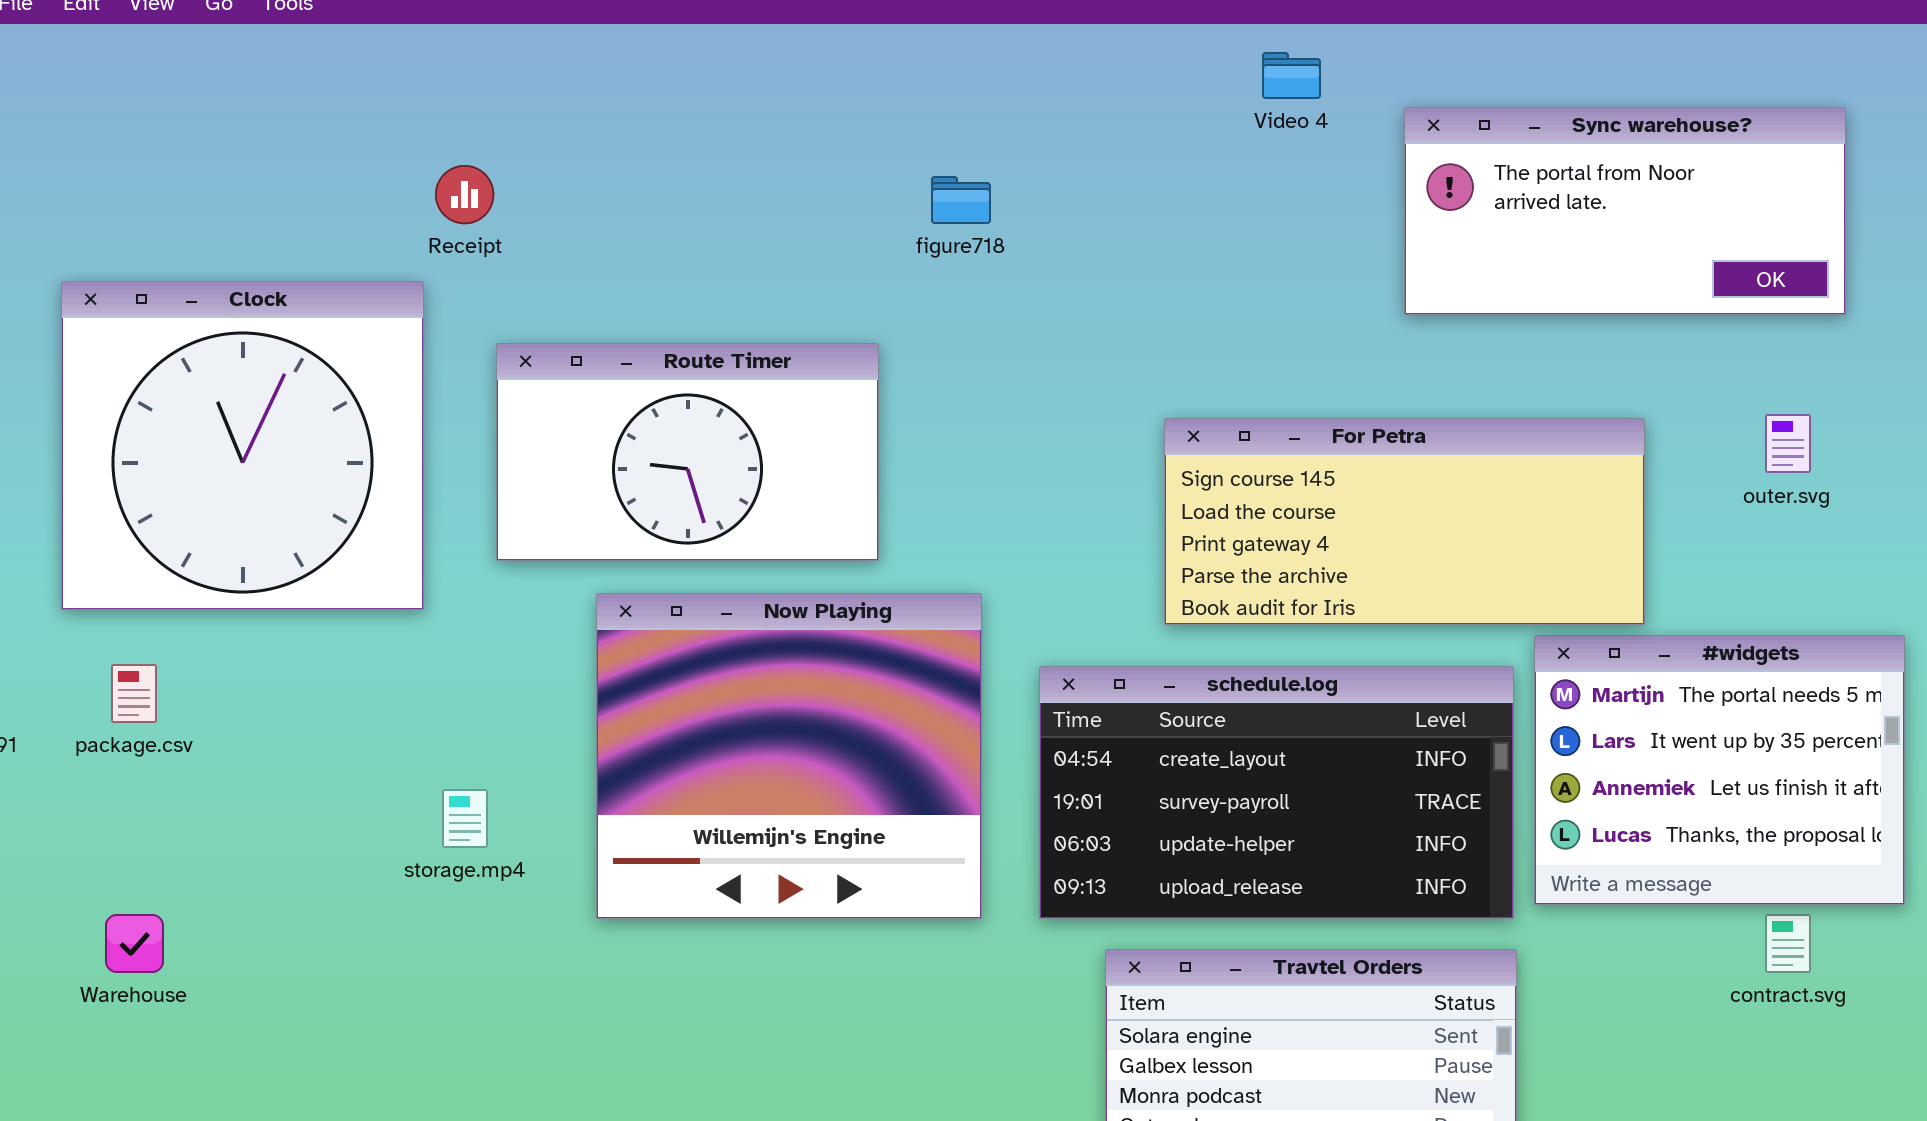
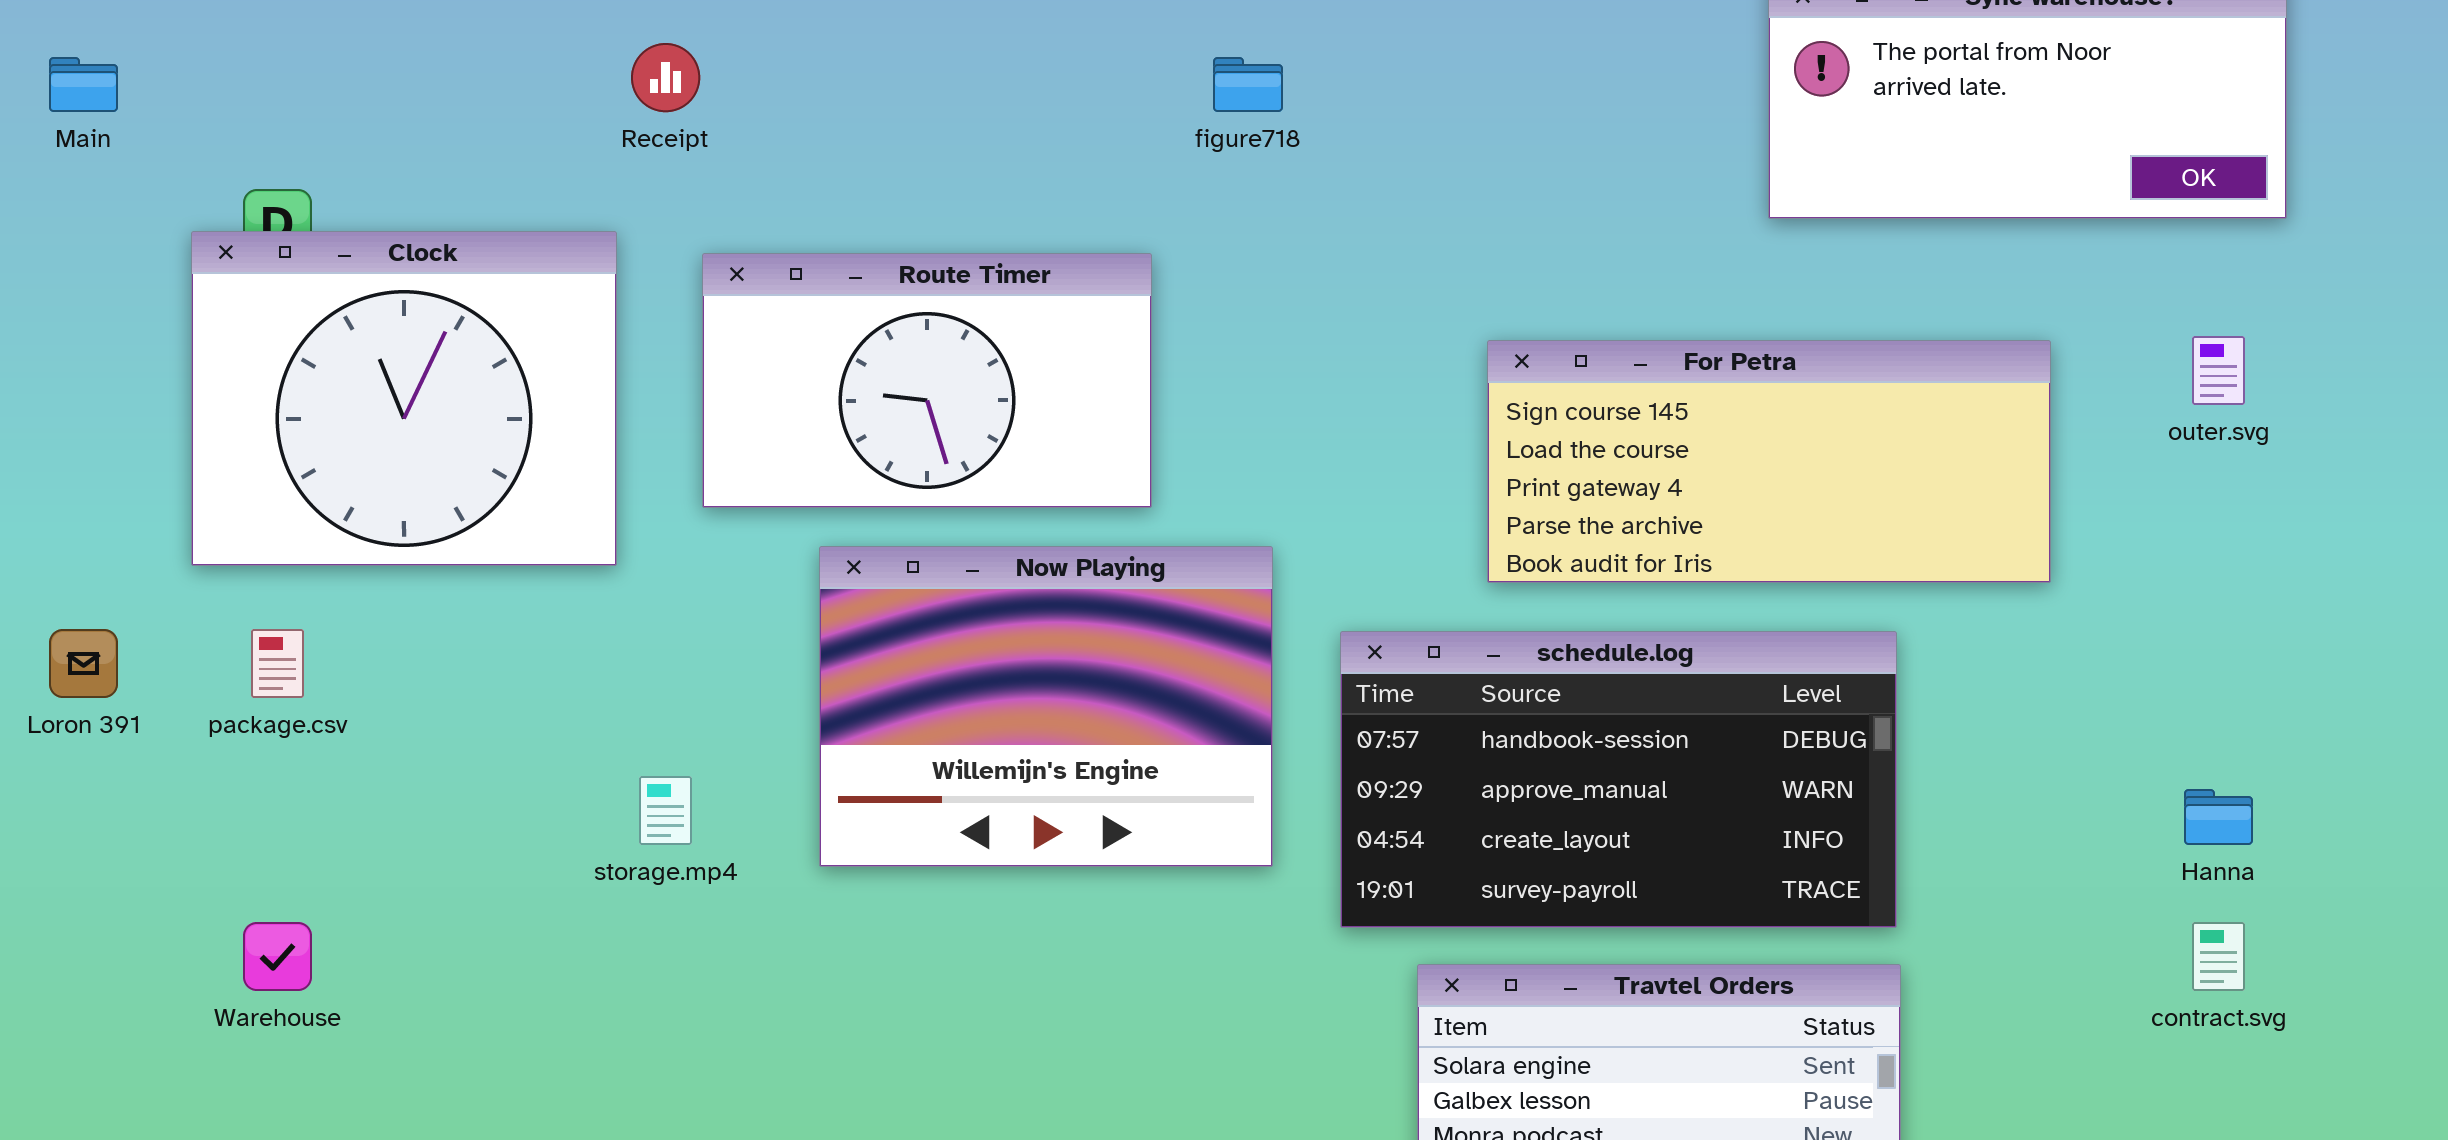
Clock: [61,281,424,610] -> [191,231,617,566], resized
Now Playing: [596,593,982,919] -> [819,546,1273,867], resized
#widgets: [1534,635,1905,905] -> none, closed
schedule.log: [1039,666,1514,919] -> [1340,631,1897,928], scrolled up 2 rows

